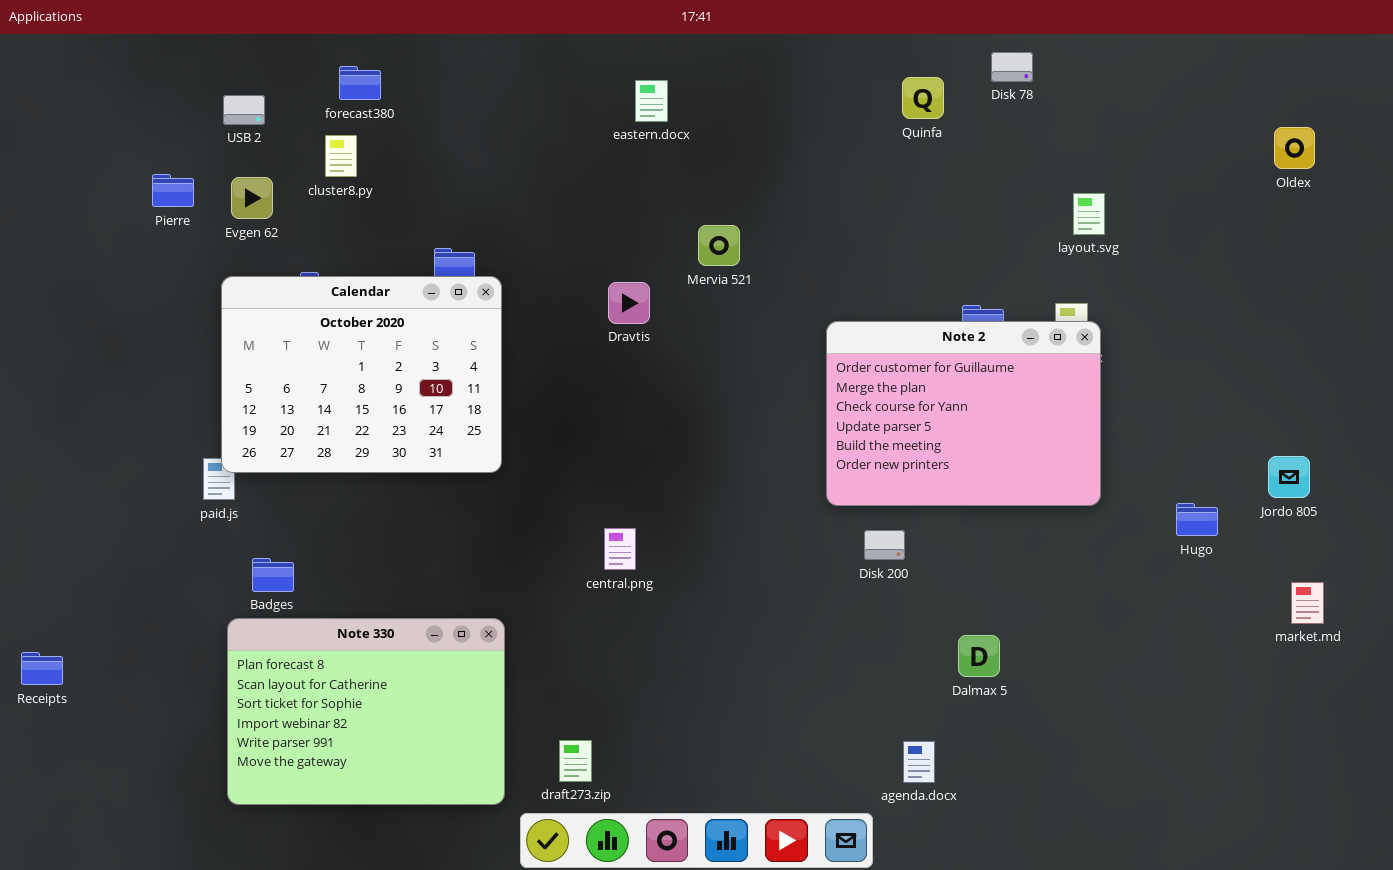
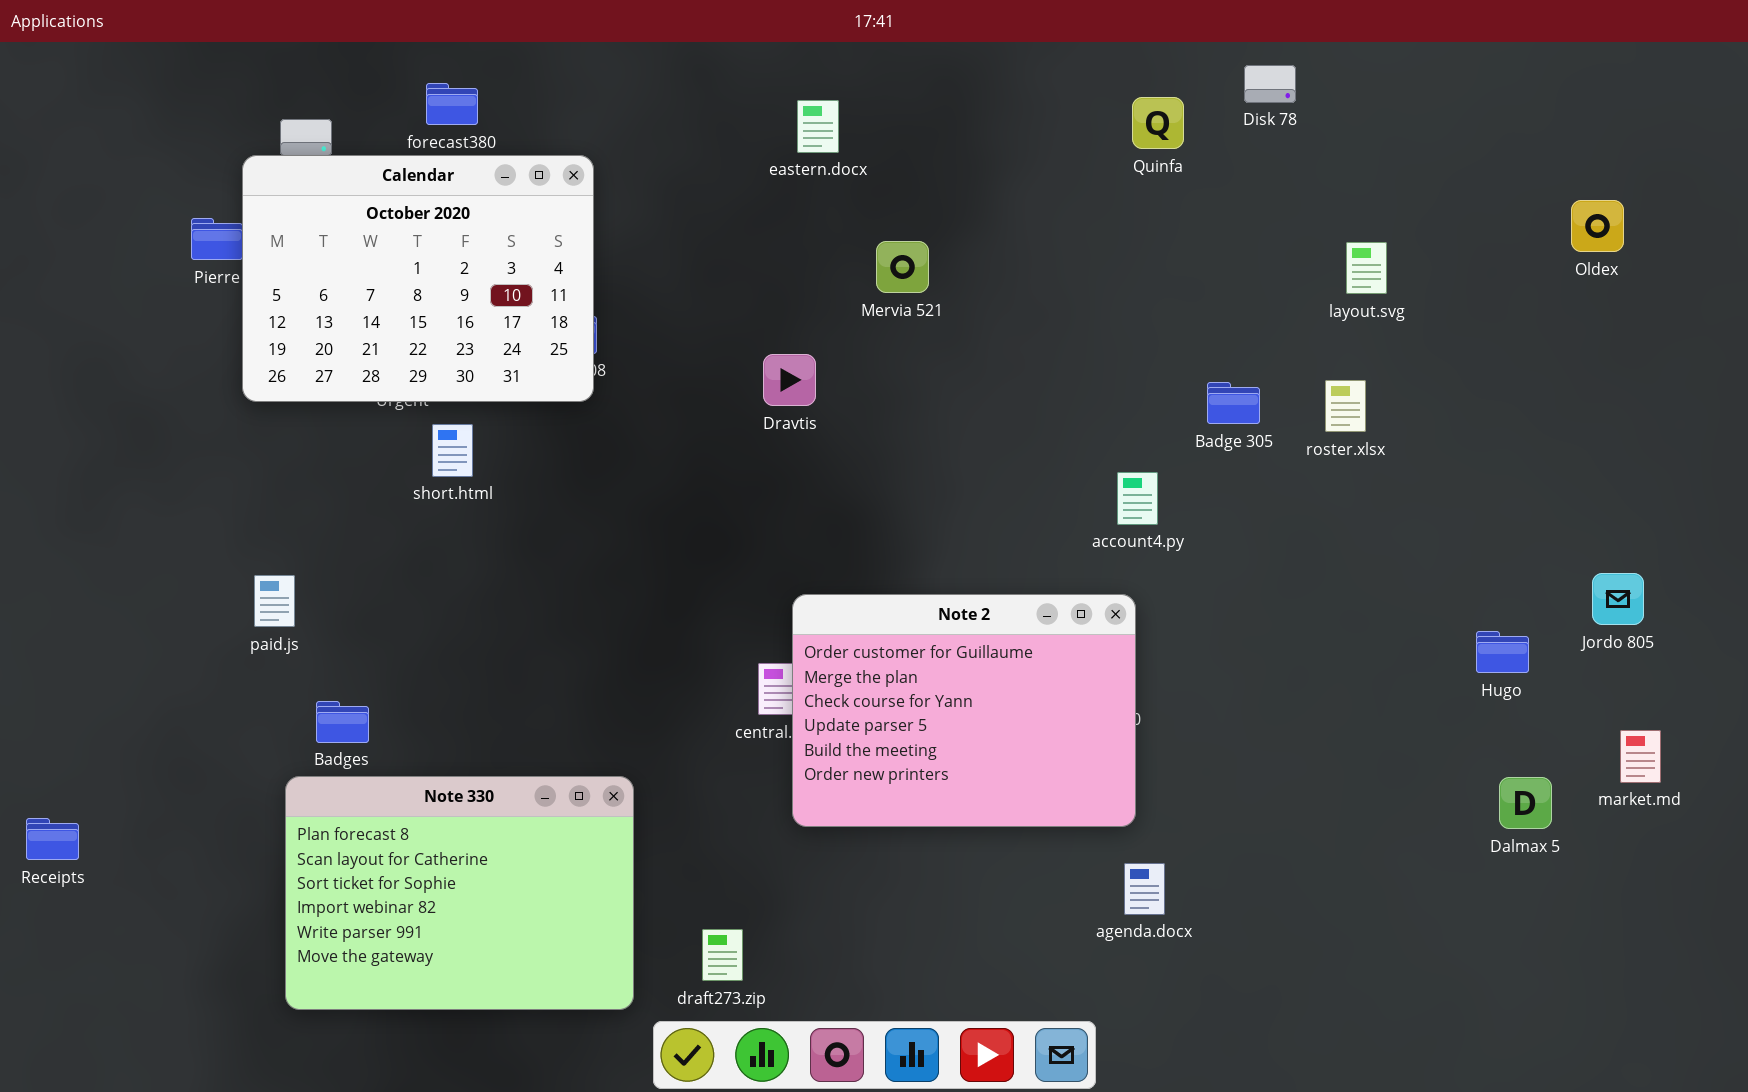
Oldex: [1274,127,1315,169] -> [1571,200,1624,252], moved
Mervia 521: [698,225,740,266] -> [876,241,929,293], moved
Calendar: [221,276,502,473] -> [242,155,594,402], moved
Note 2: [826,321,1101,506] -> [792,594,1136,827], moved
Dalmax 5: [958,635,1000,677] -> [1499,777,1552,829], moved
agenda.docx: [903,741,935,783] -> [1124,863,1165,915], moved

